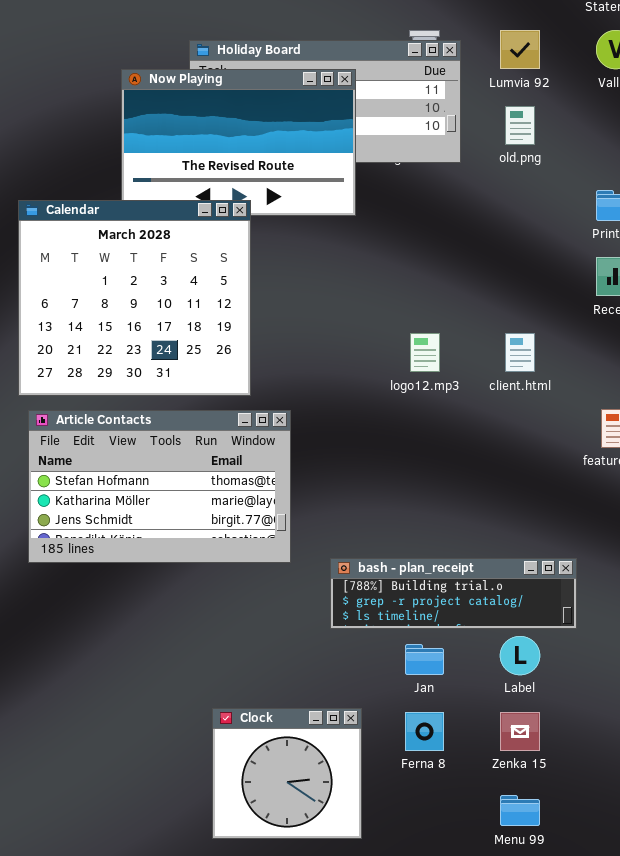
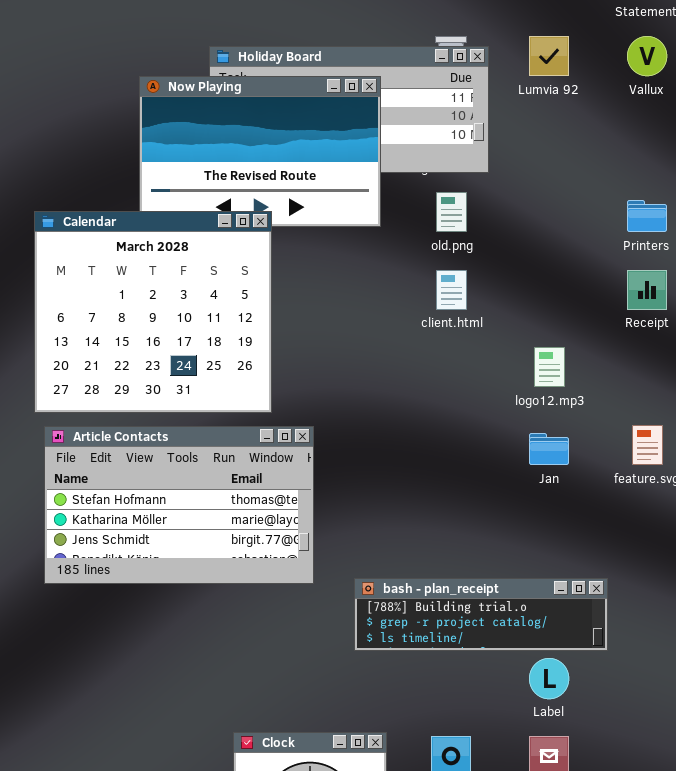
old.png: [505,106,535,145] -> [436,192,467,232], moved
logo12.mp3: [410,333,440,372] -> [534,347,565,387], moved
client.html: [505,333,535,372] -> [436,270,467,310], moved
Jan: [405,644,444,675] -> [529,433,569,465], moved

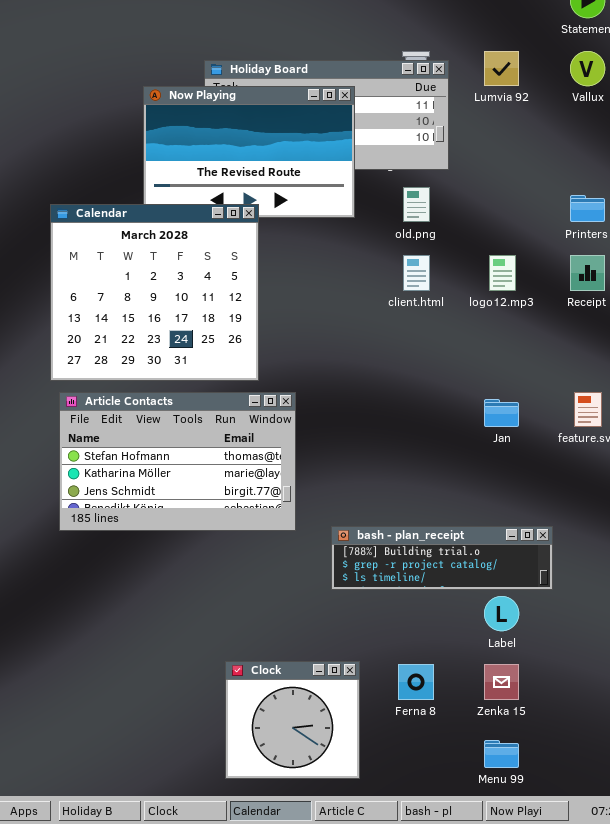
logo12.mp3: [534,347,565,387] -> [489,255,516,291], moved

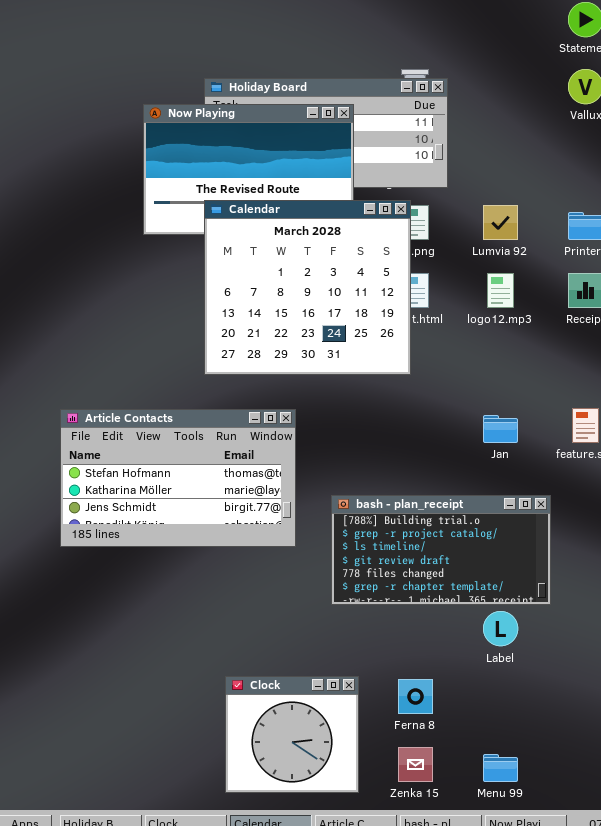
Lumvia 92: [484,51,519,86] -> [483,205,518,240], moved
Calendar: [50,204,259,381] -> [204,200,411,375], moved
bash - plan_receipt: [331,526,553,590] -> [331,495,551,605], resized
Zenka 15: [484,664,519,700] -> [398,747,433,782], moved

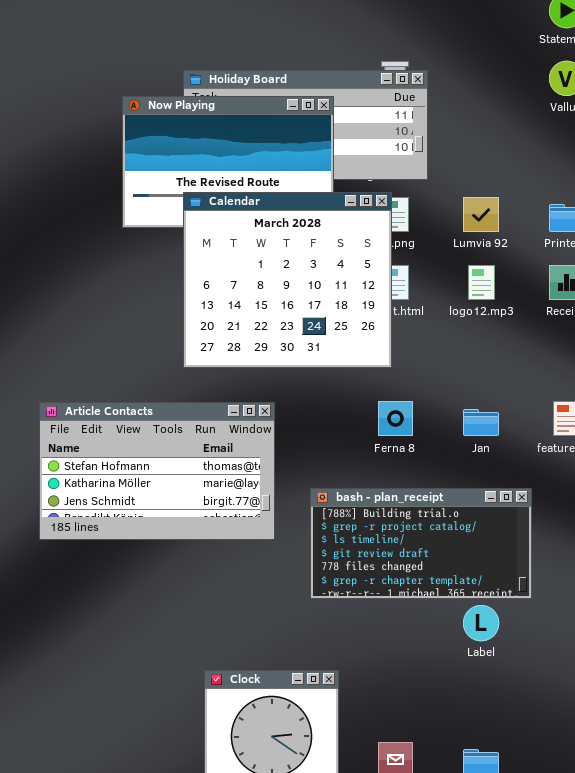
Ferna 8: [398,679,433,714] -> [378,401,413,436], moved

